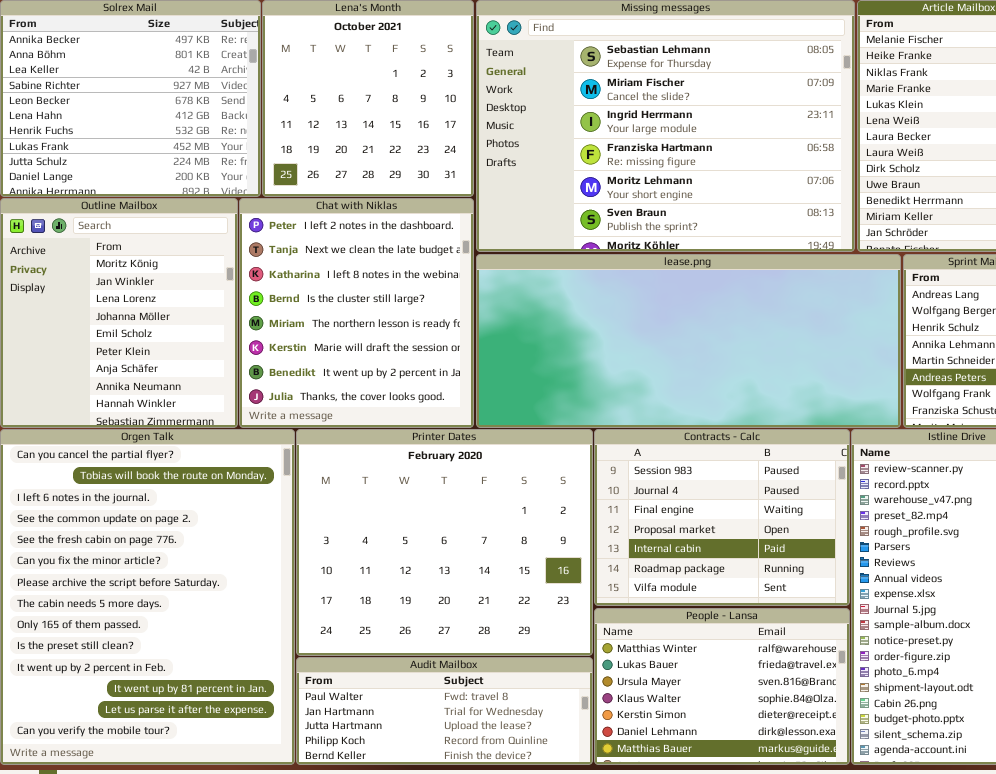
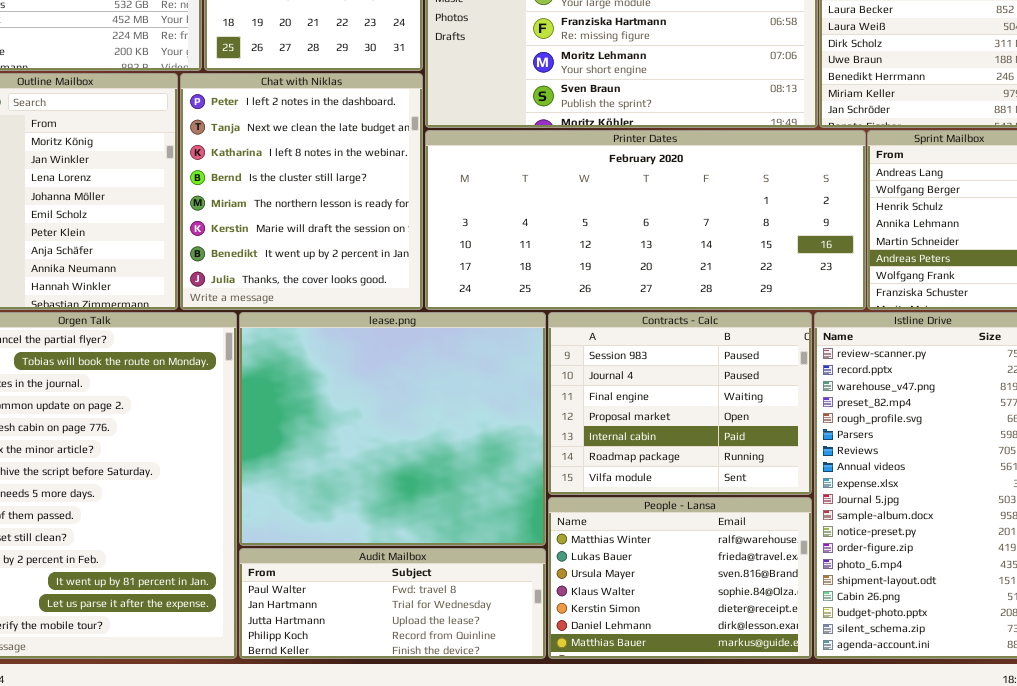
lease.png: [476,254,901,428] -> [239,312,546,546], moved, resized
Printer Dates: [296,429,593,656] -> [425,130,866,310], moved, resized

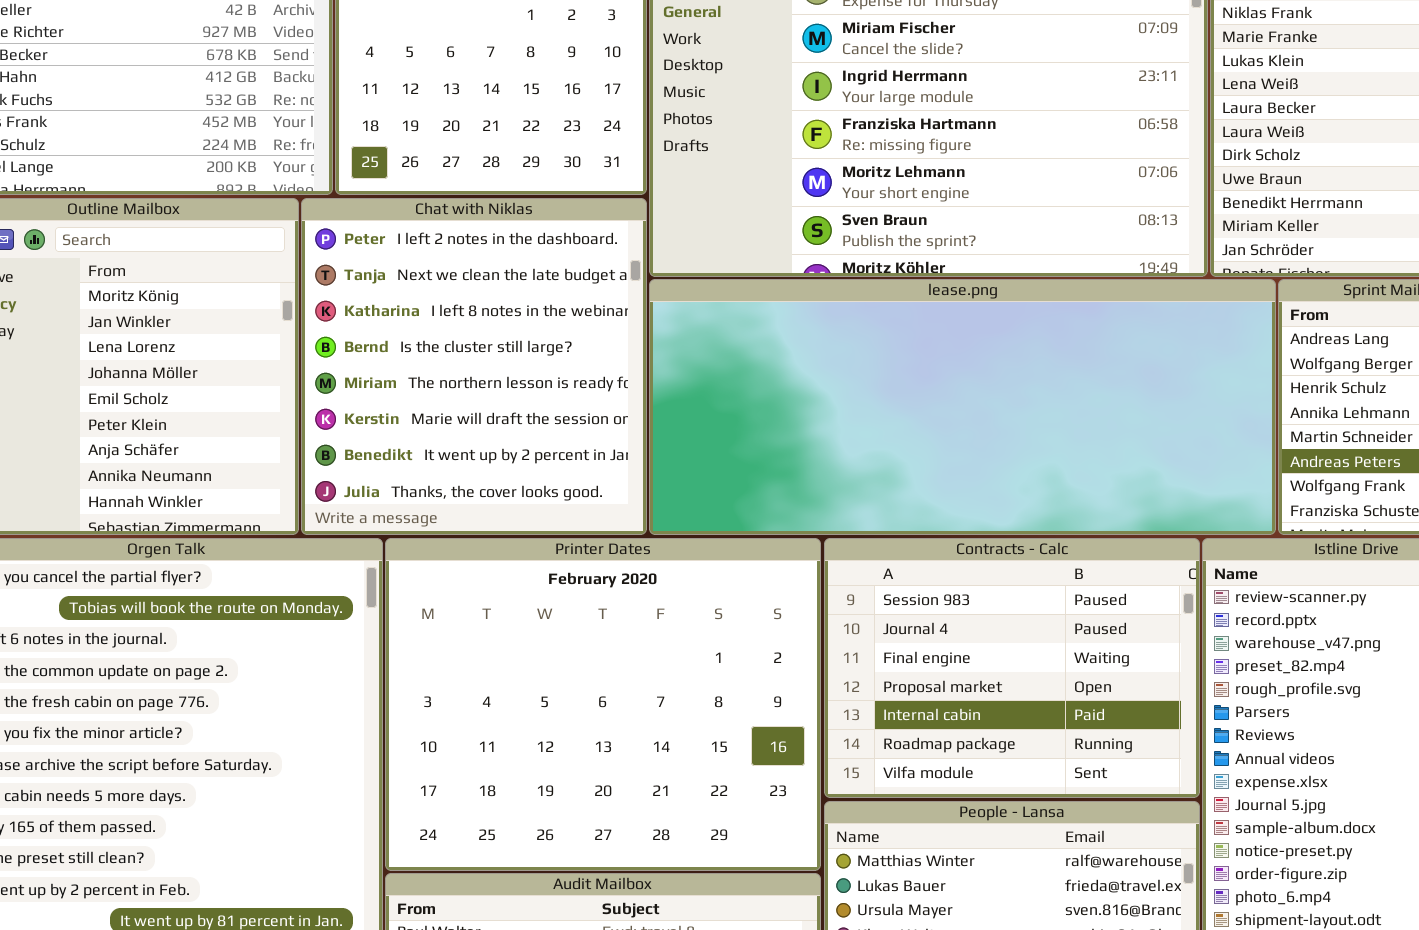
Printer Dates: [425,130,866,310] -> [385,538,821,871], moved, resized
lease.png: [239,312,546,546] -> [649,279,1276,535], moved, resized

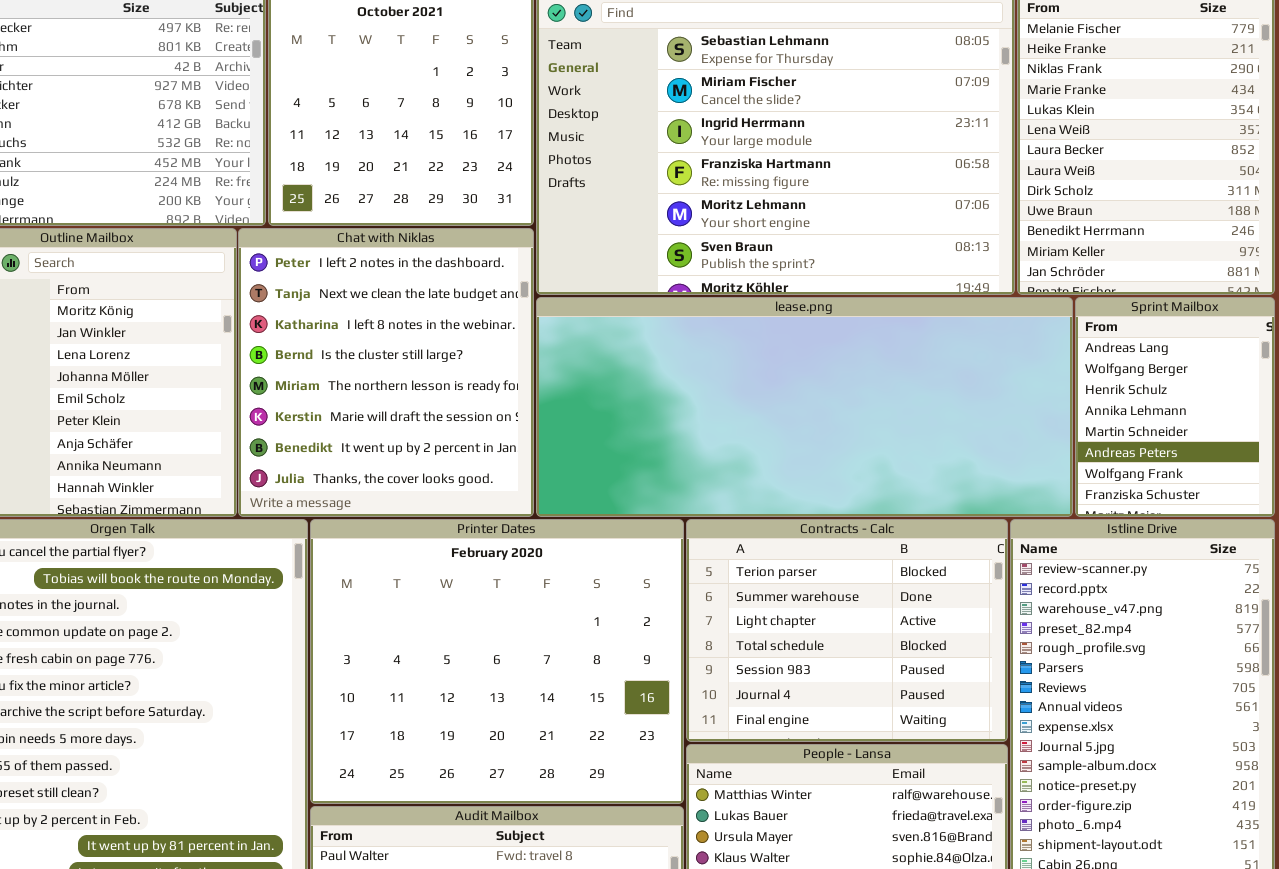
Contracts - Calc: [824,538,1200,798] -> [686,519,1008,742], scrolled up 4 rows

